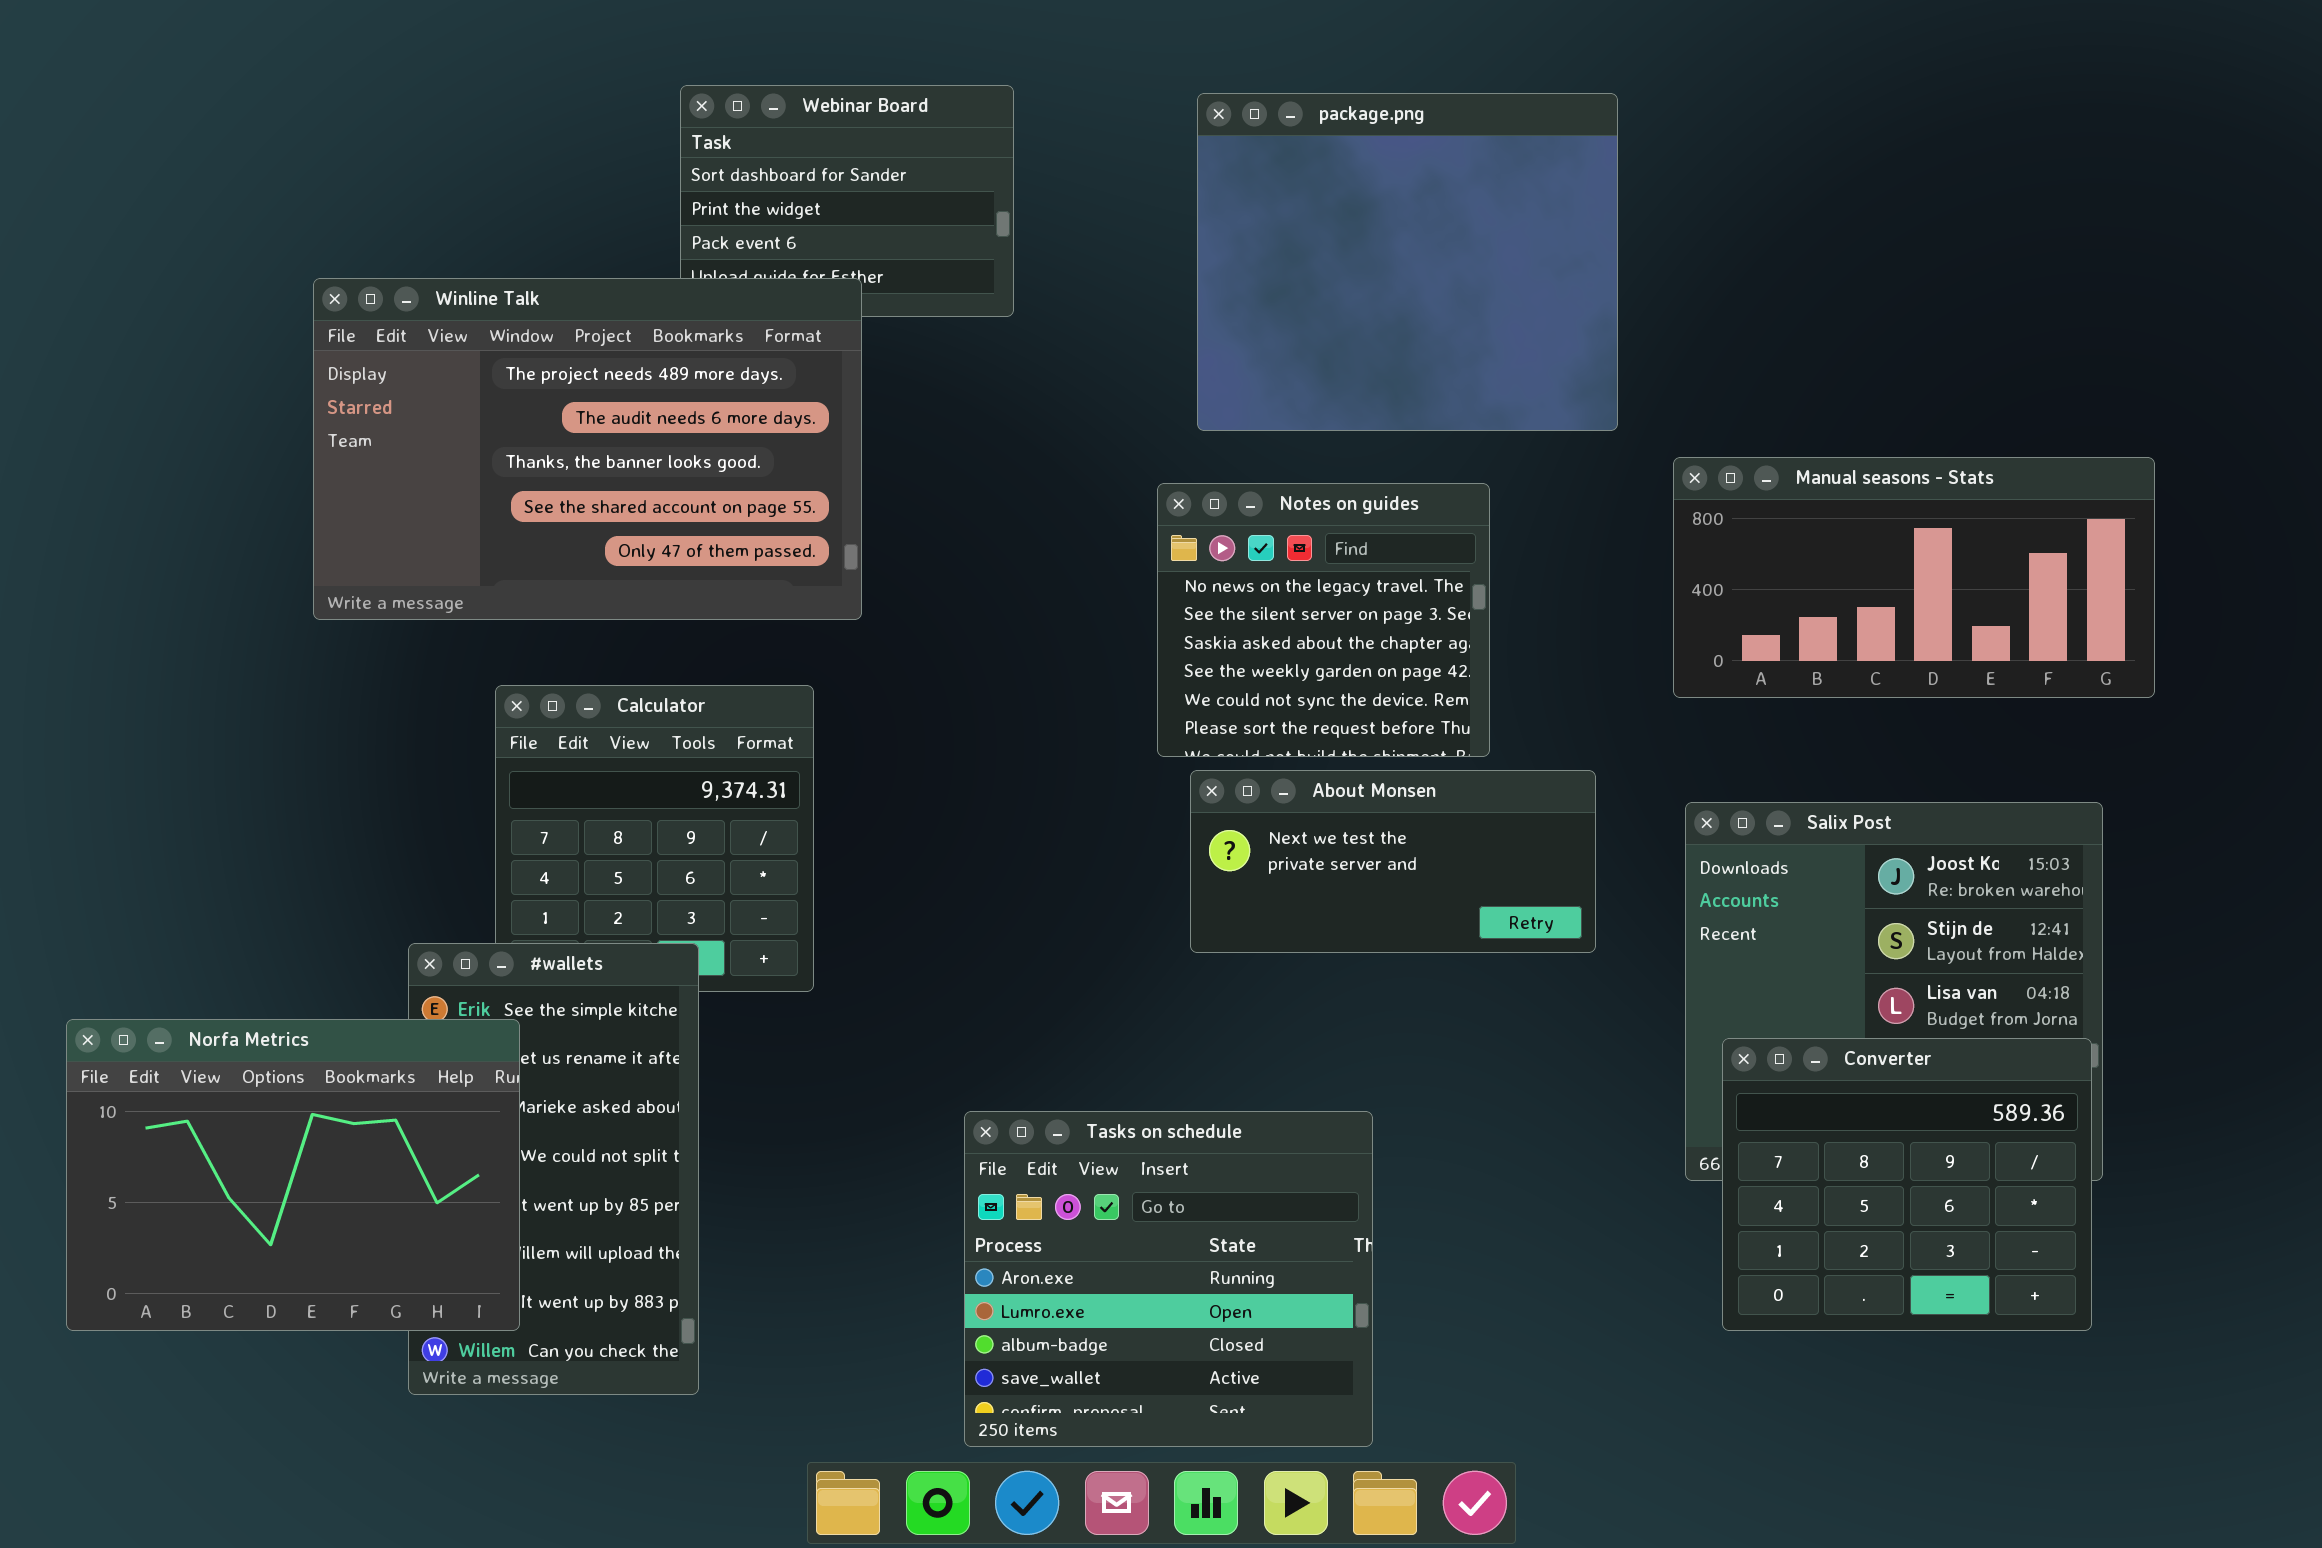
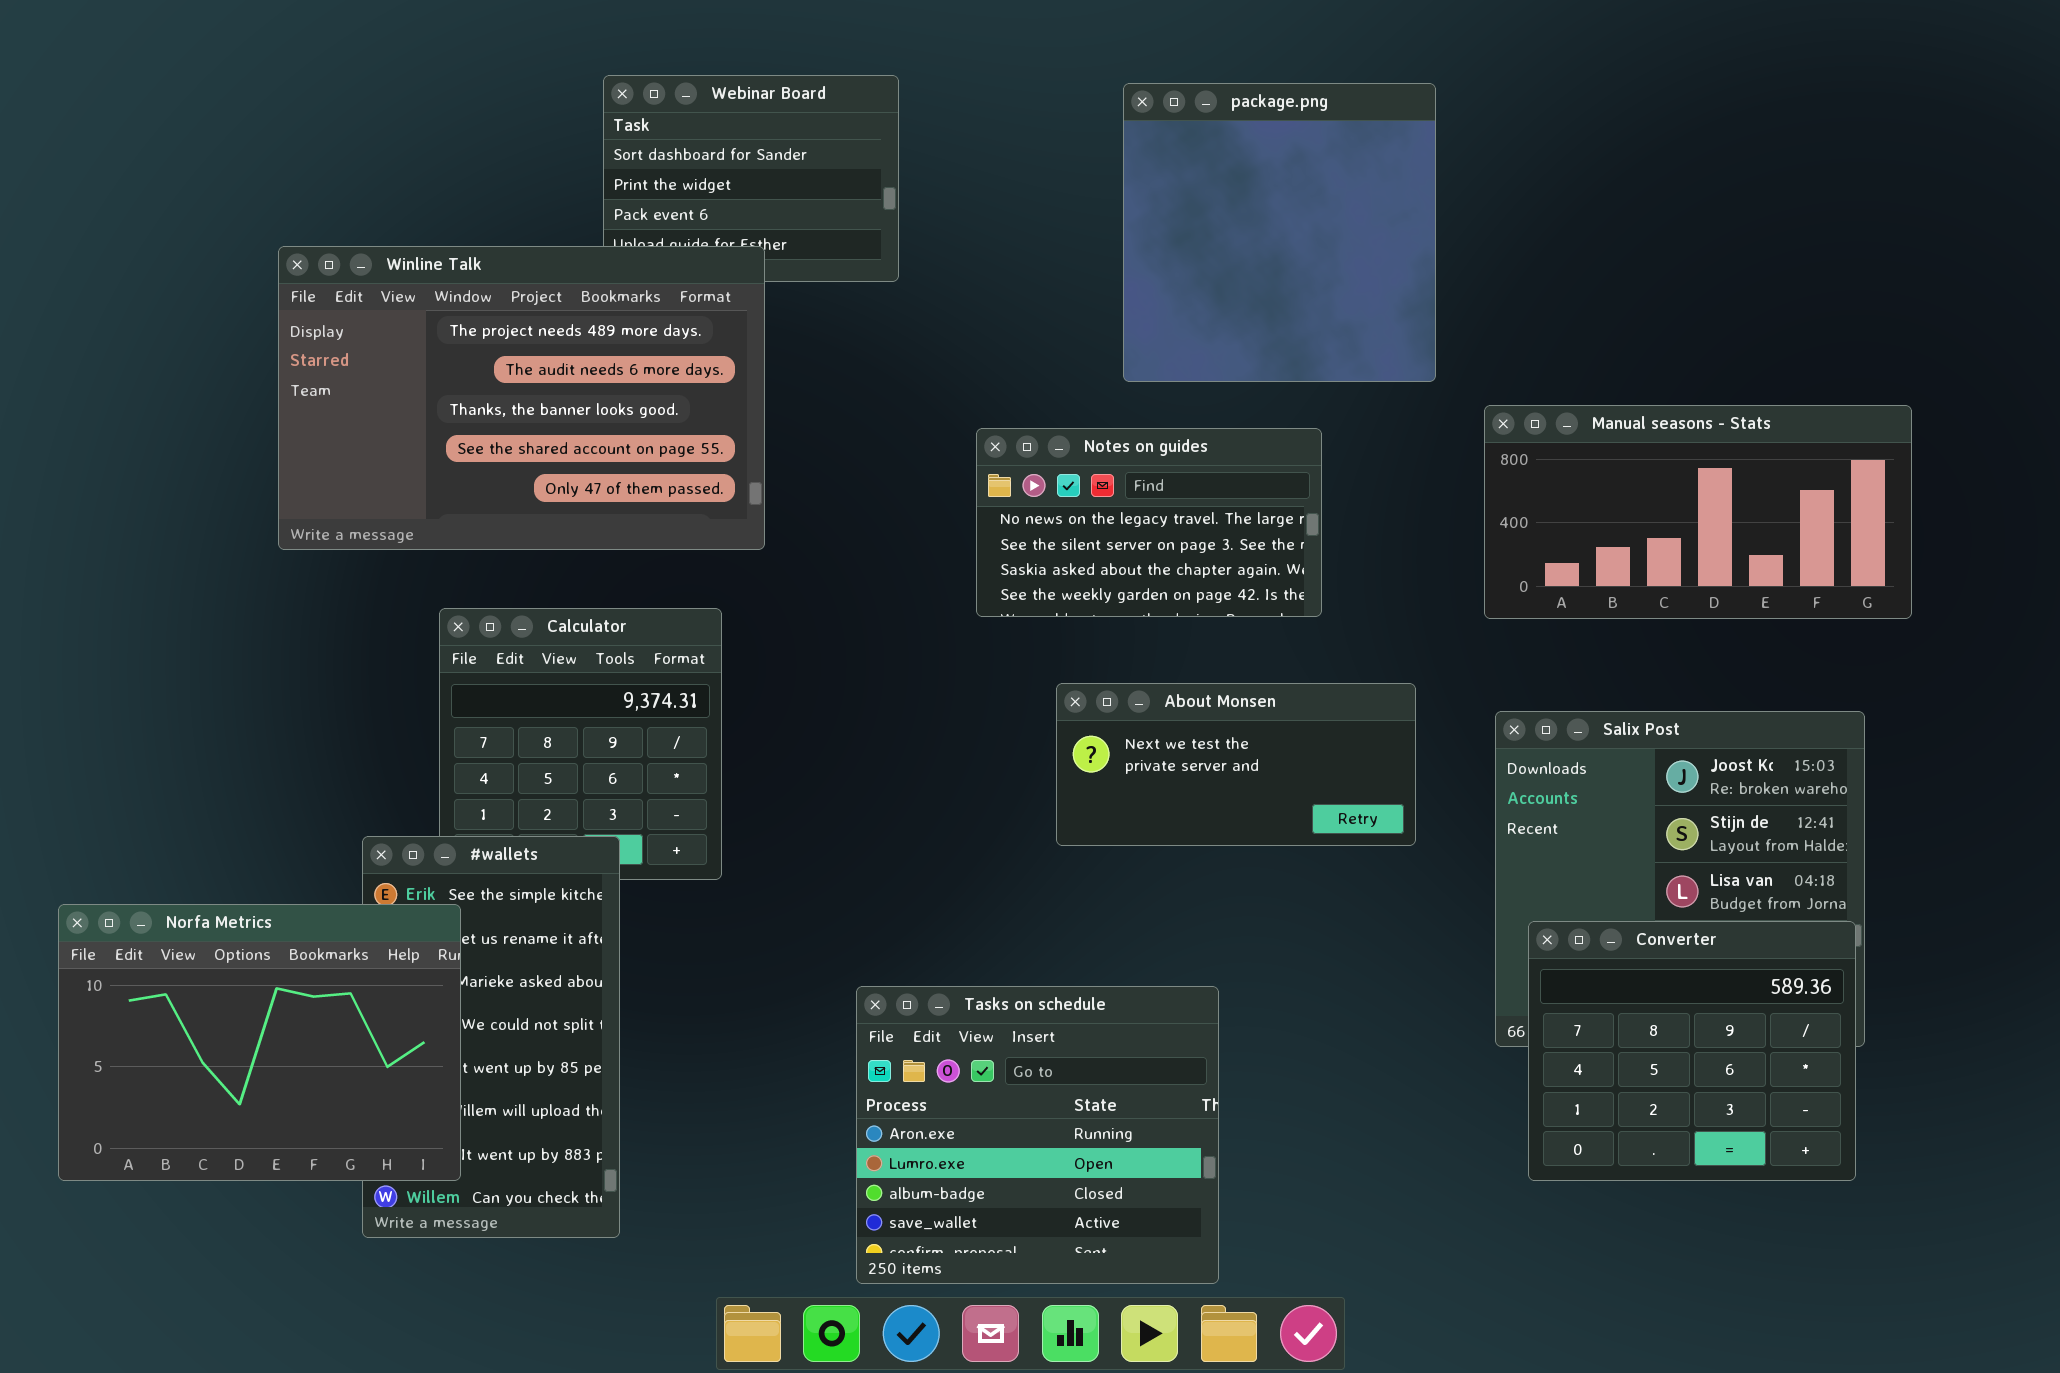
package.png: [1197,93,1618,431] -> [1123,83,1436,382], resized
Notes on guides: [1157,483,1490,757] -> [976,428,1322,617], resized

